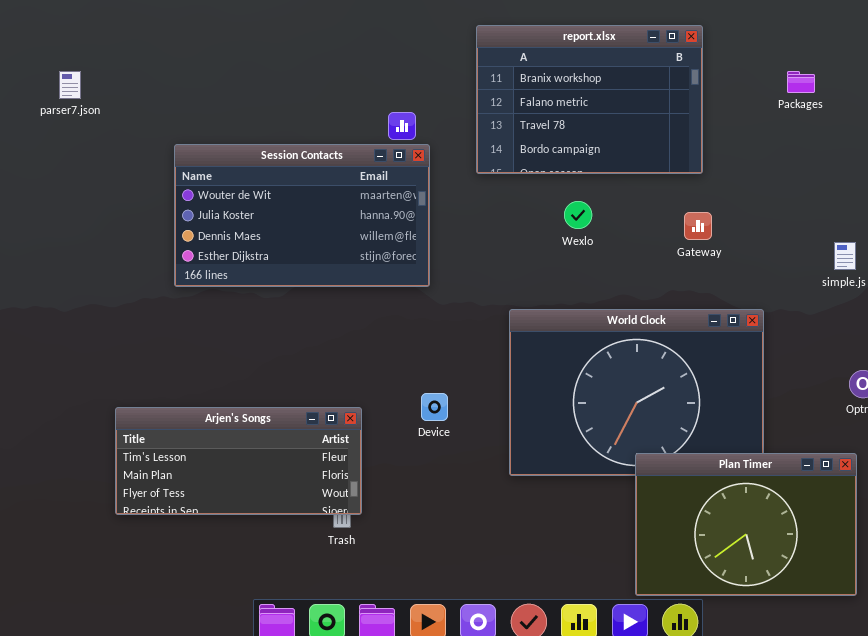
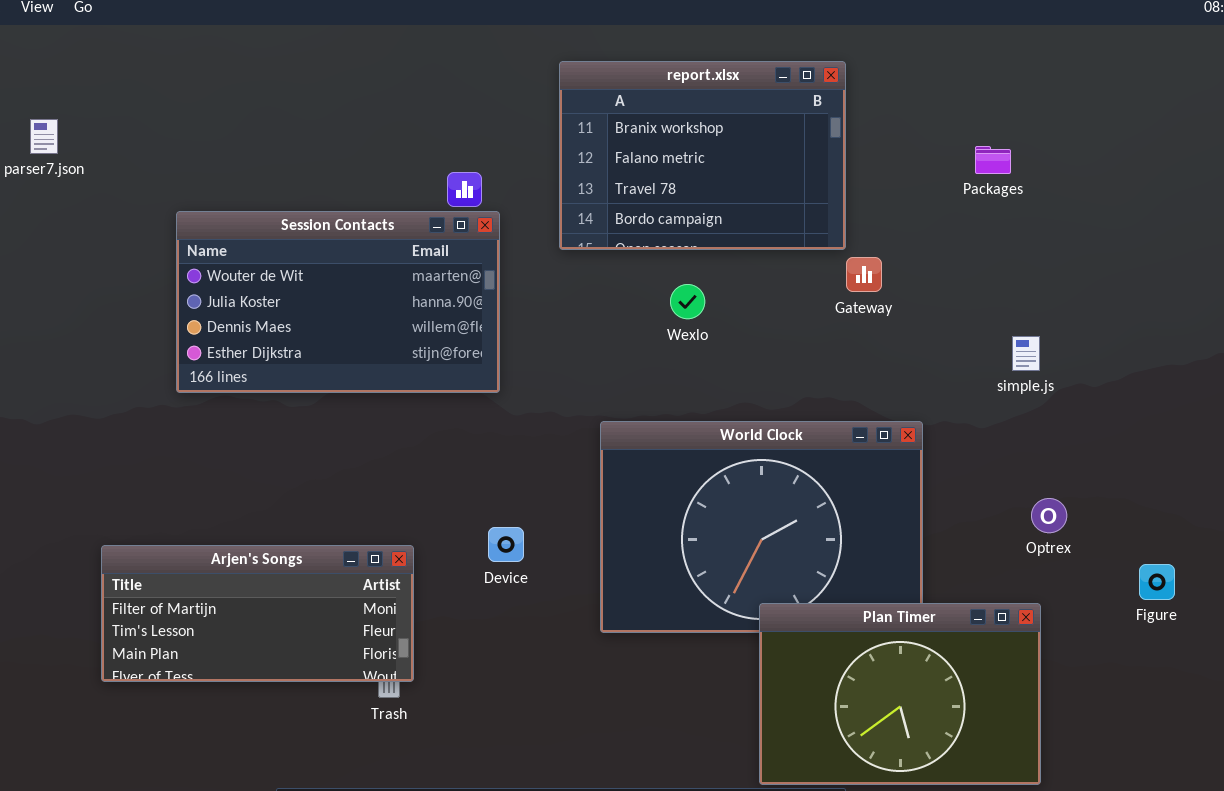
Packages: [787,71,815,93] -> [975,146,1011,174], moved
Gateway: [684,212,712,240] -> [846,257,882,292], moved
Arjen's Songs: [115,407,362,515] -> [101,545,414,682], scrolled up 1 row

